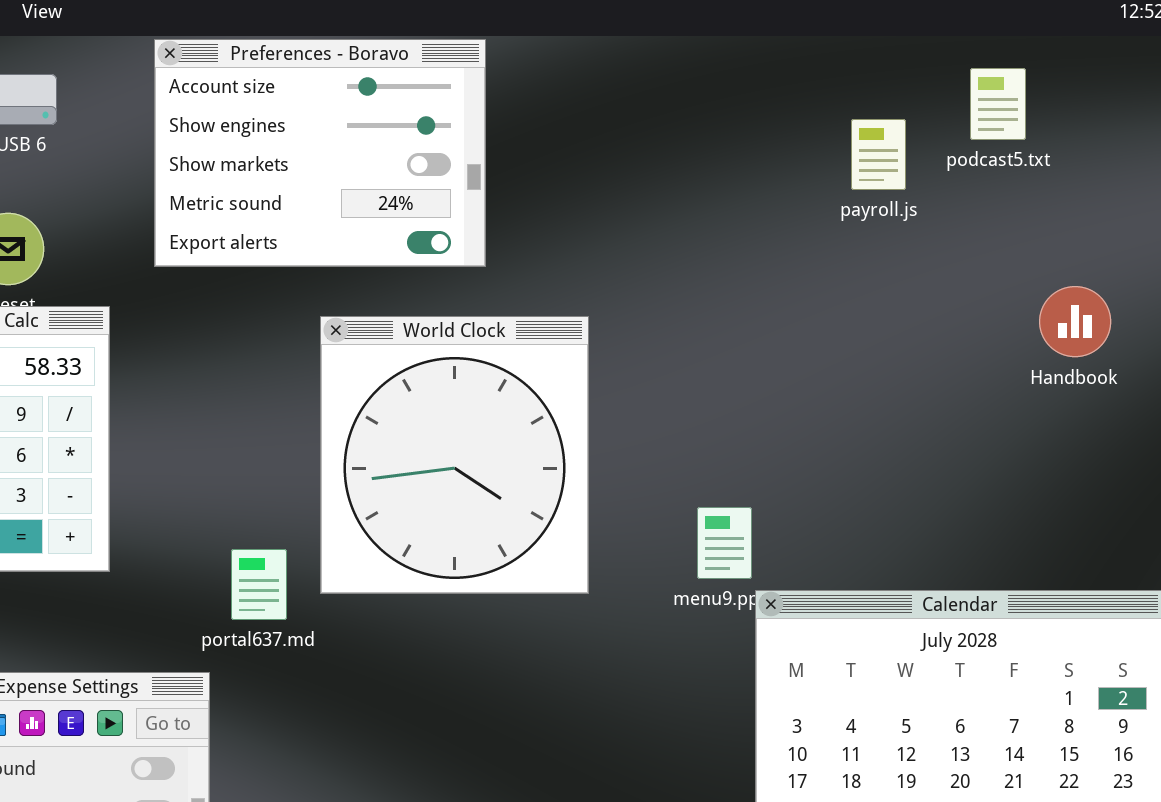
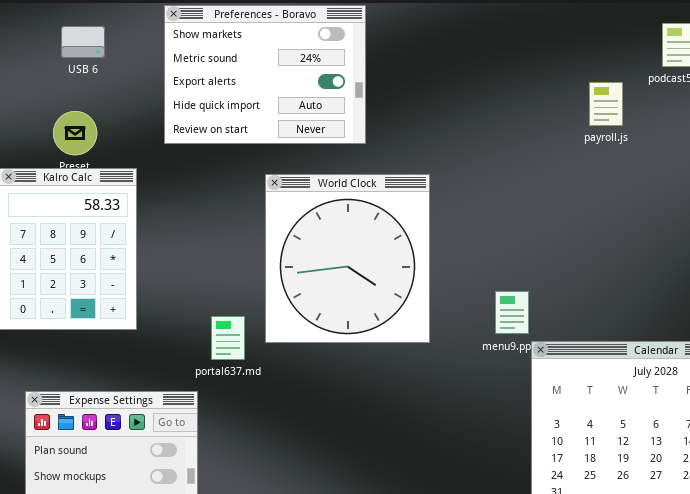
Preferences - Boravo: [154,39,486,267] -> [164,5,366,144], scrolled down 2 rows
payroll.js: [851,119,906,190] -> [589,82,623,126], moved

